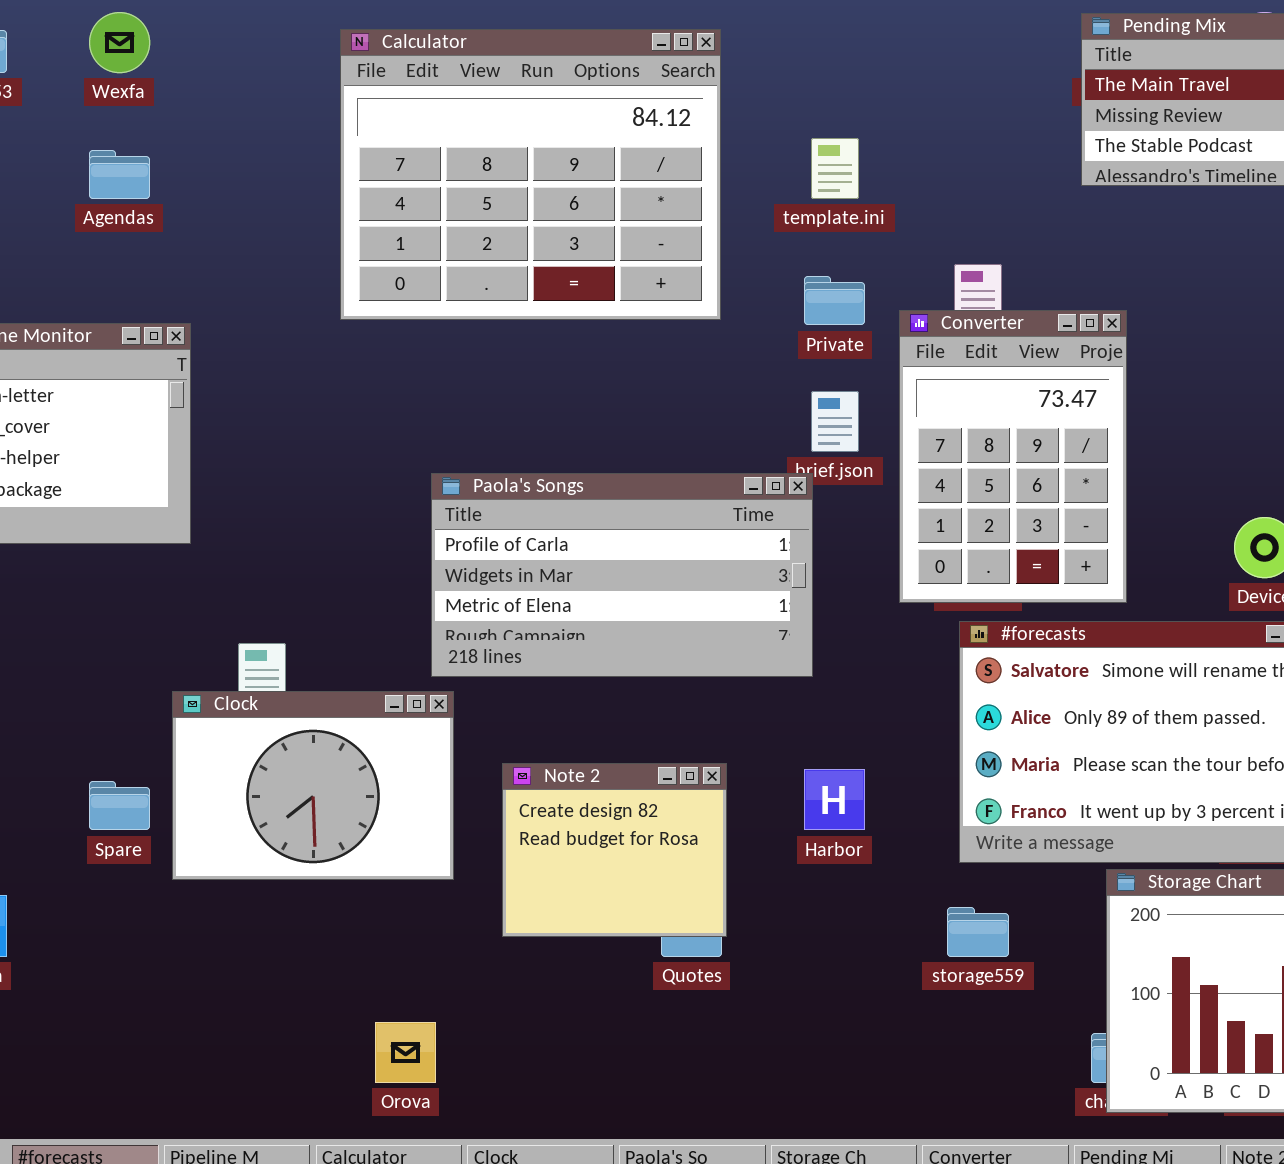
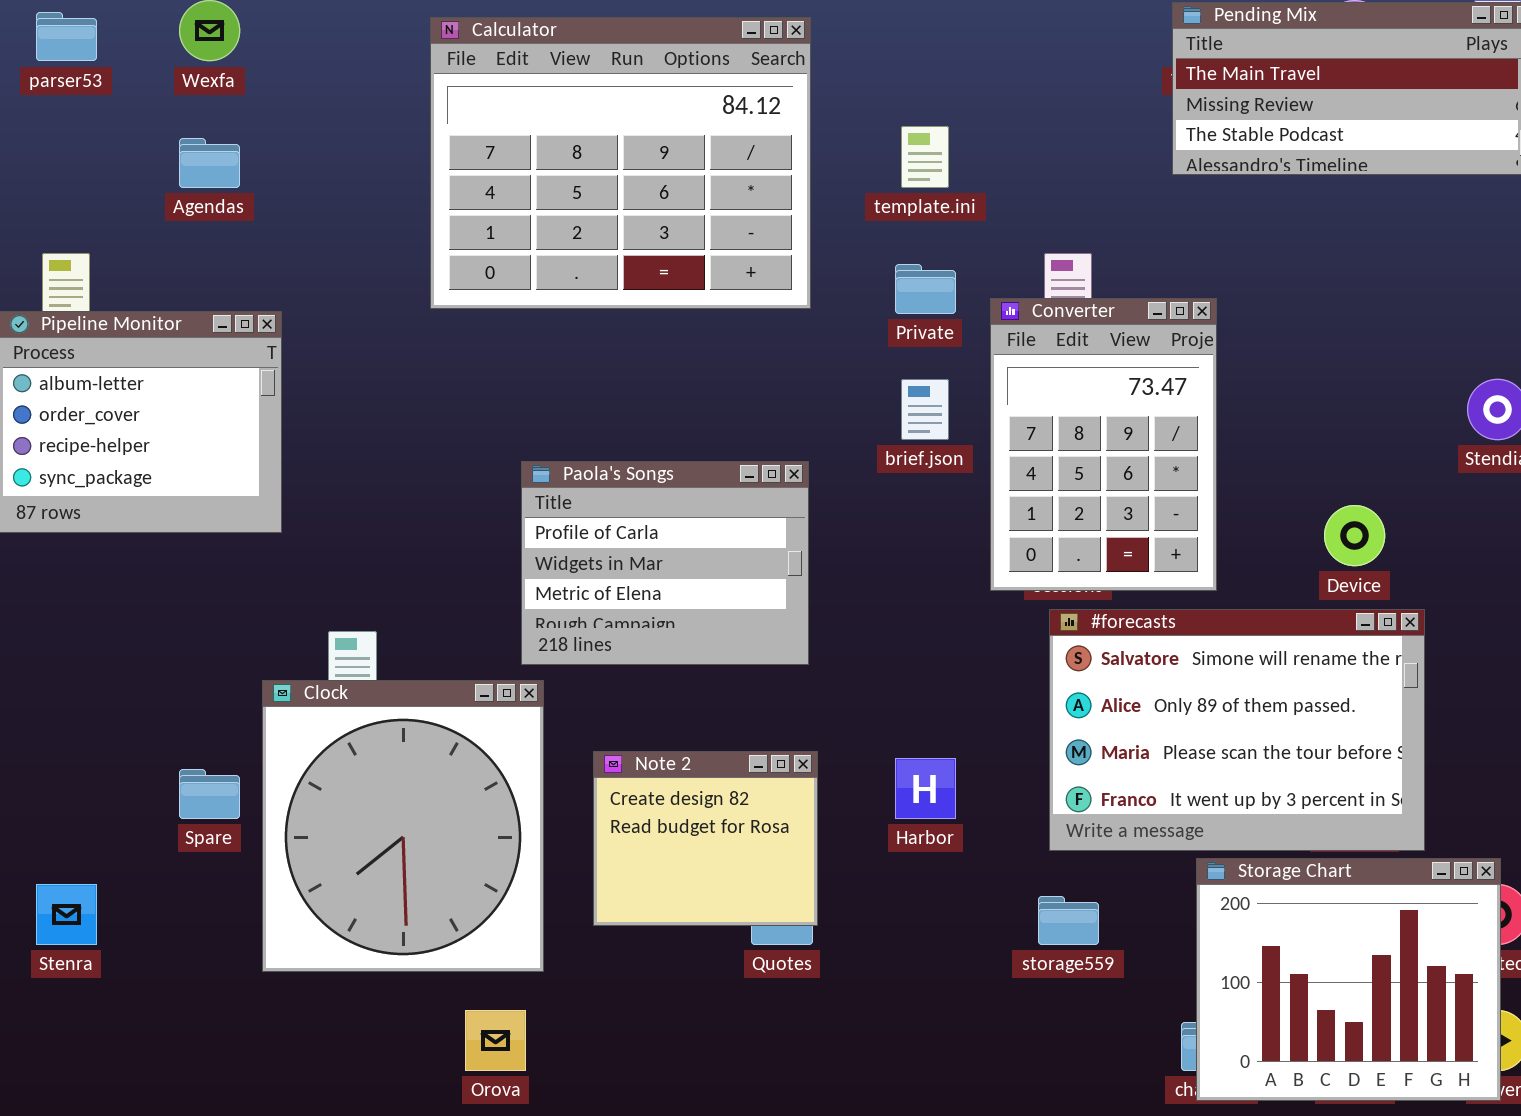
Paola's Songs: [431,473,813,677] -> [521,461,809,665], resized
Clock: [172,691,454,880] -> [262,680,544,972], resized

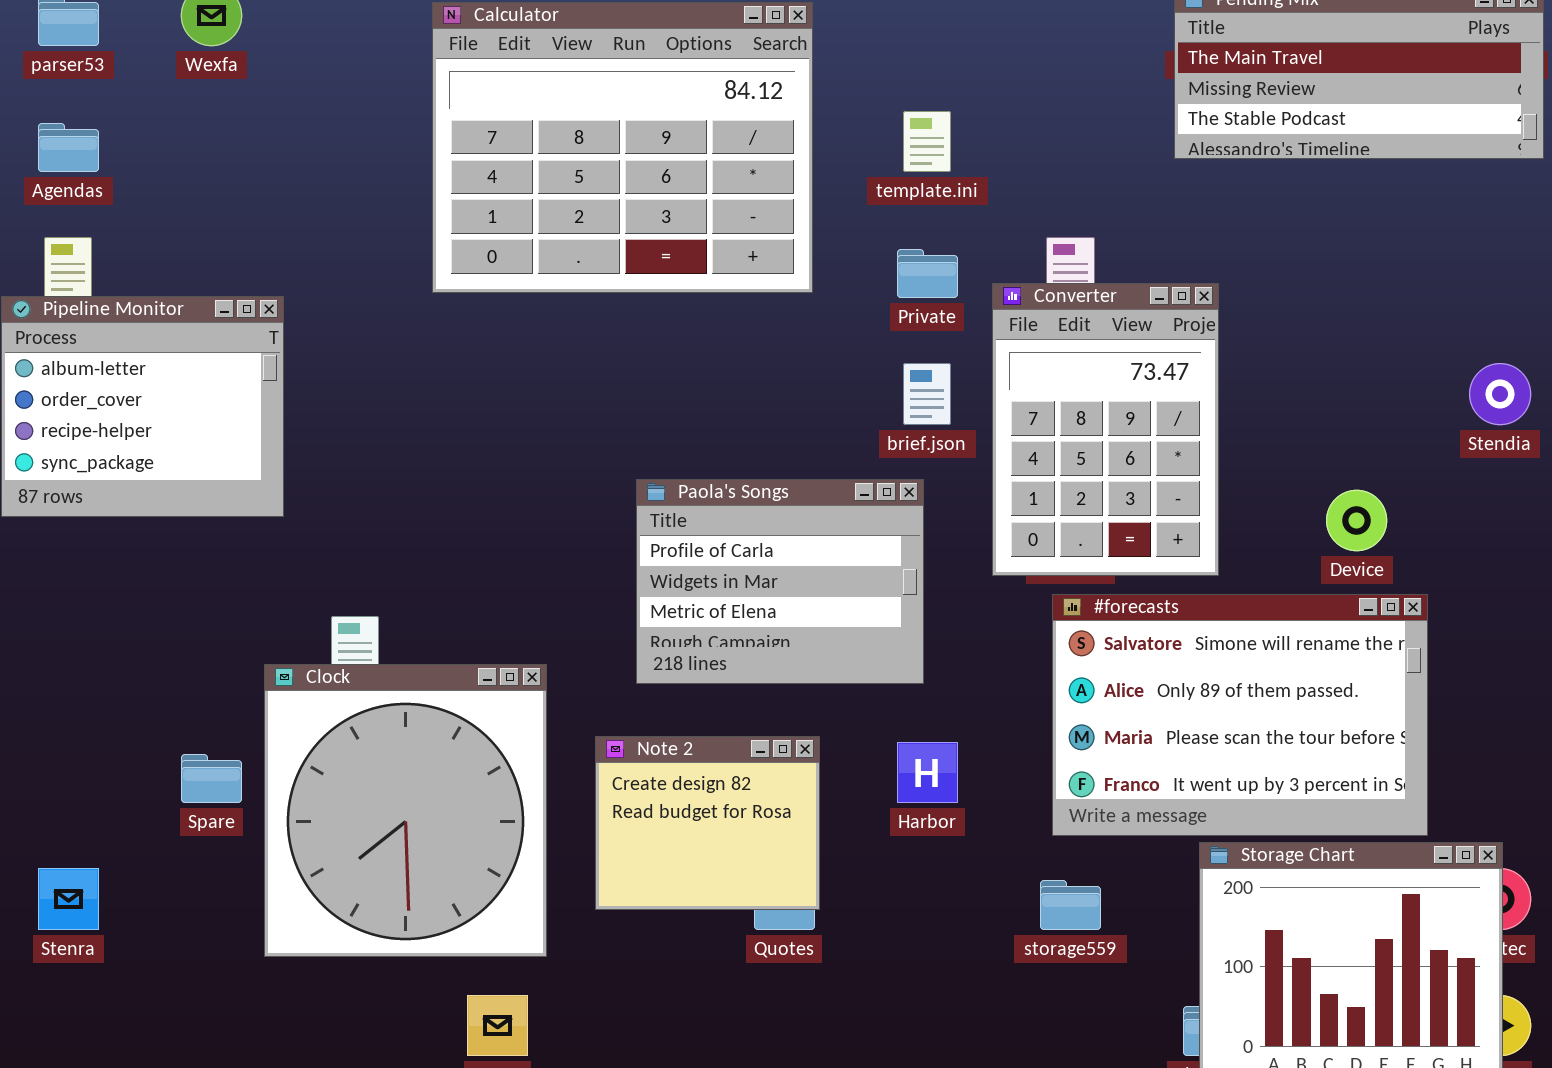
Agendas: [179,138,240,188] -> [38,123,99,172], moved
Paola's Songs: [521,461,809,665] -> [636,479,924,684], moved

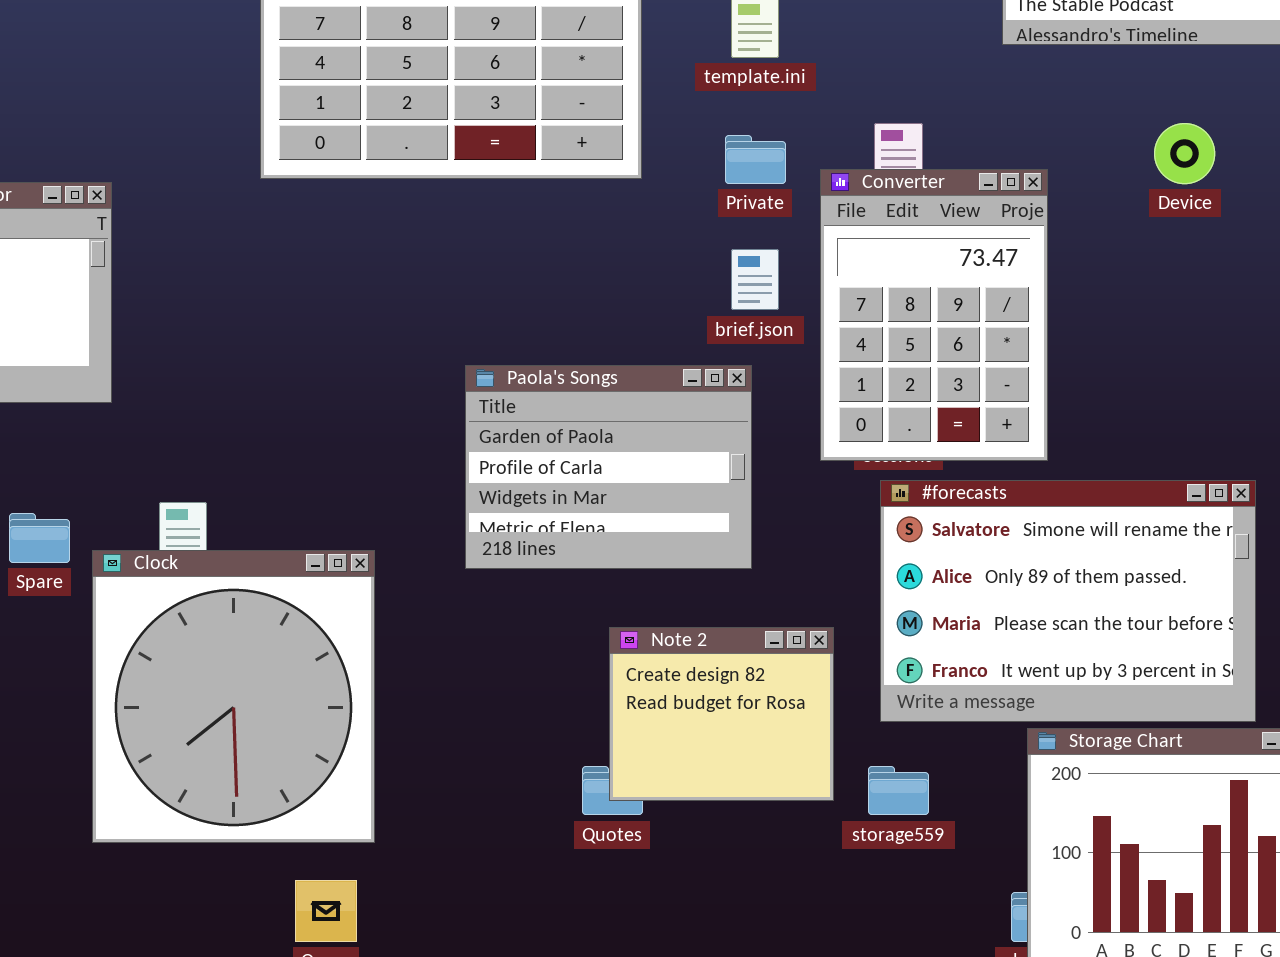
Paola's Songs: [636,479,924,684] -> [465,365,752,569], scrolled up 1 row
Device: [1326,490,1387,551] -> [1154,123,1215,184], moved
Note 2: [595,736,820,910] -> [609,627,834,801], moved
Spare: [181,754,242,803] -> [9,513,70,563], moved

